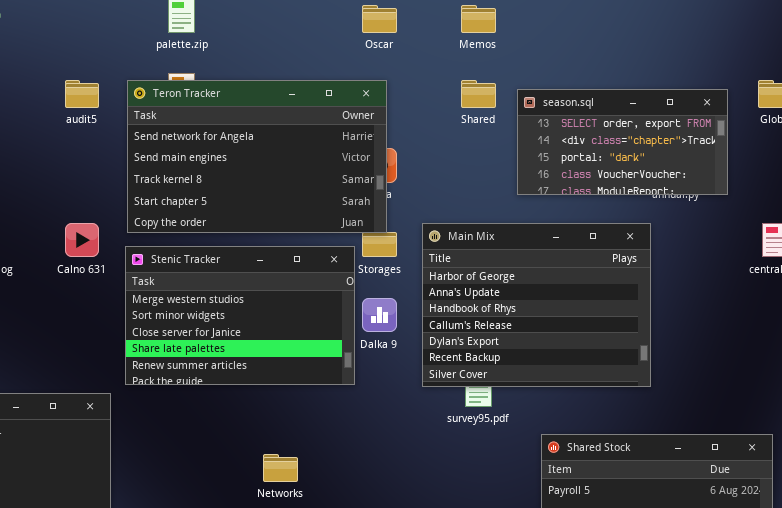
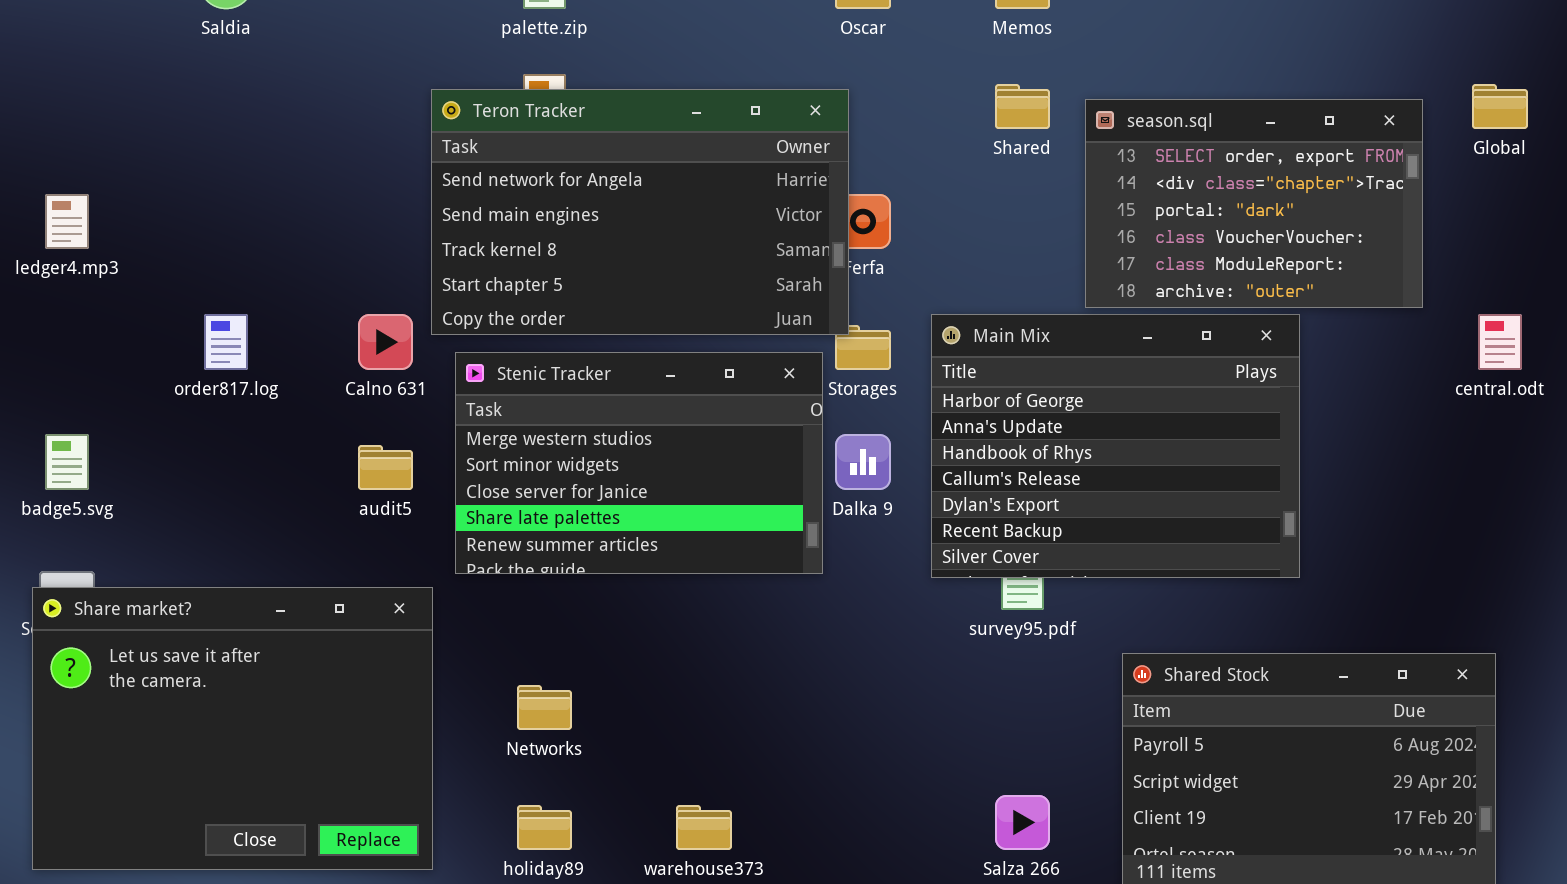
audit5: [65,80,99,108] -> [358,445,413,490], moved
Teron Tracker: [127,80,387,233] -> [431,89,849,335], moved
season.sql: [517,89,728,195] -> [1085,99,1423,308], resized
Networks: [263,454,298,482] -> [517,685,572,730], moved

